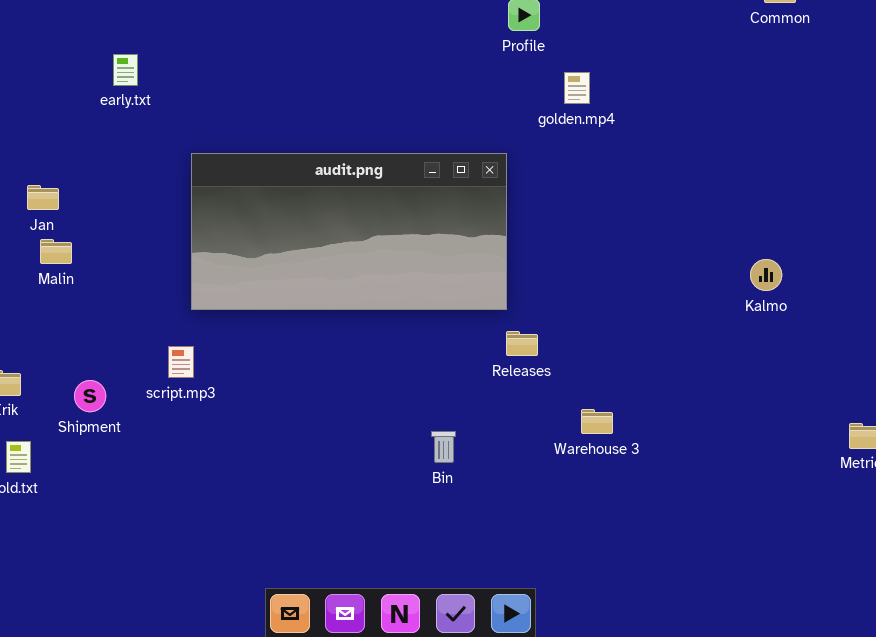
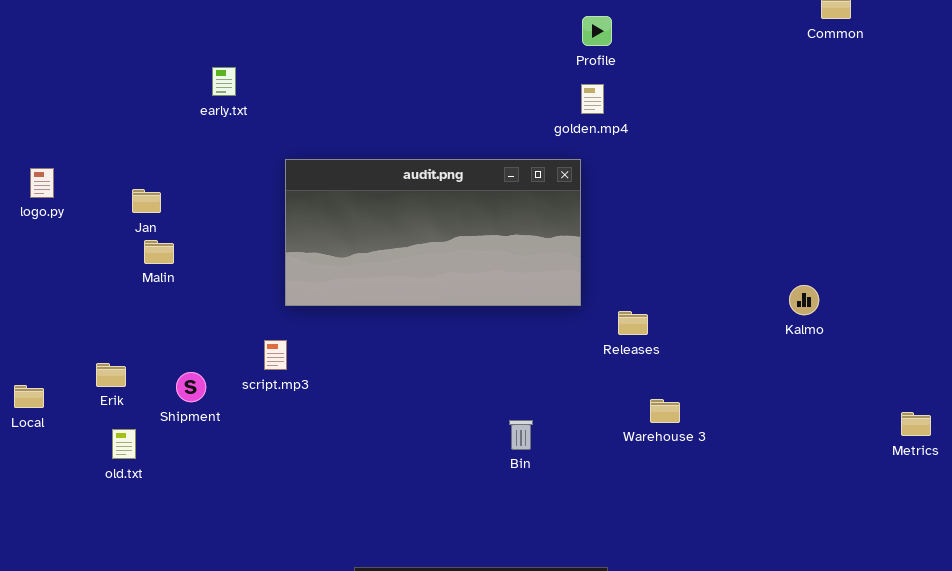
golden.mp4: [564,72,590,104] -> [581,84,604,114], moved
Kalmo: [750,259,782,291] -> [789,285,819,315], moved
Releases: [506,331,538,356] -> [618,311,648,335], moved

